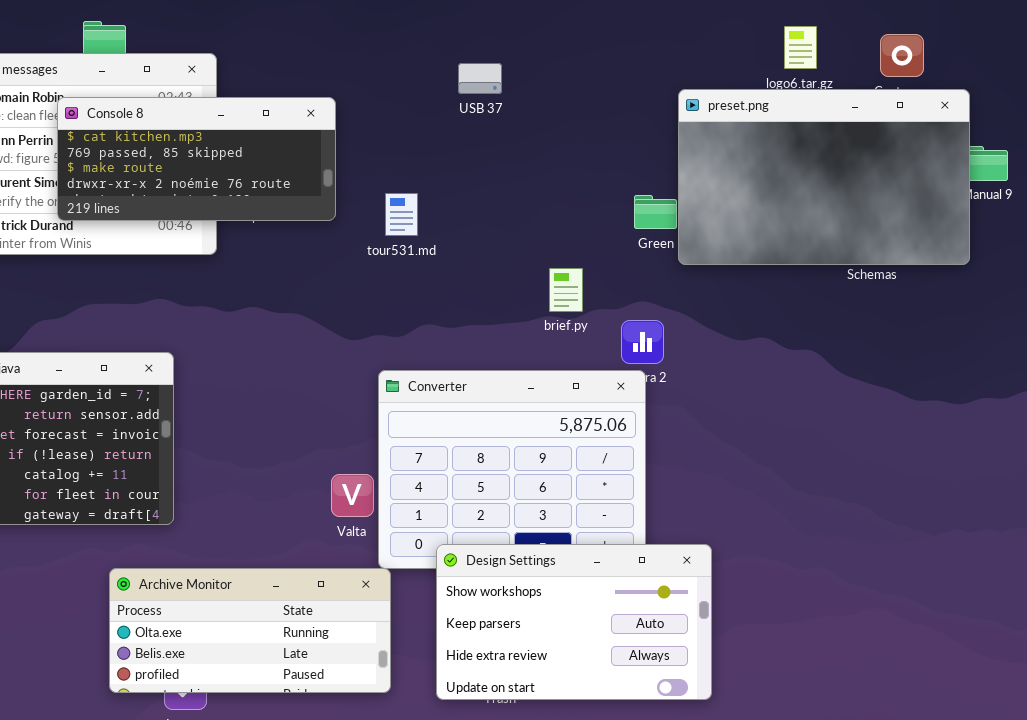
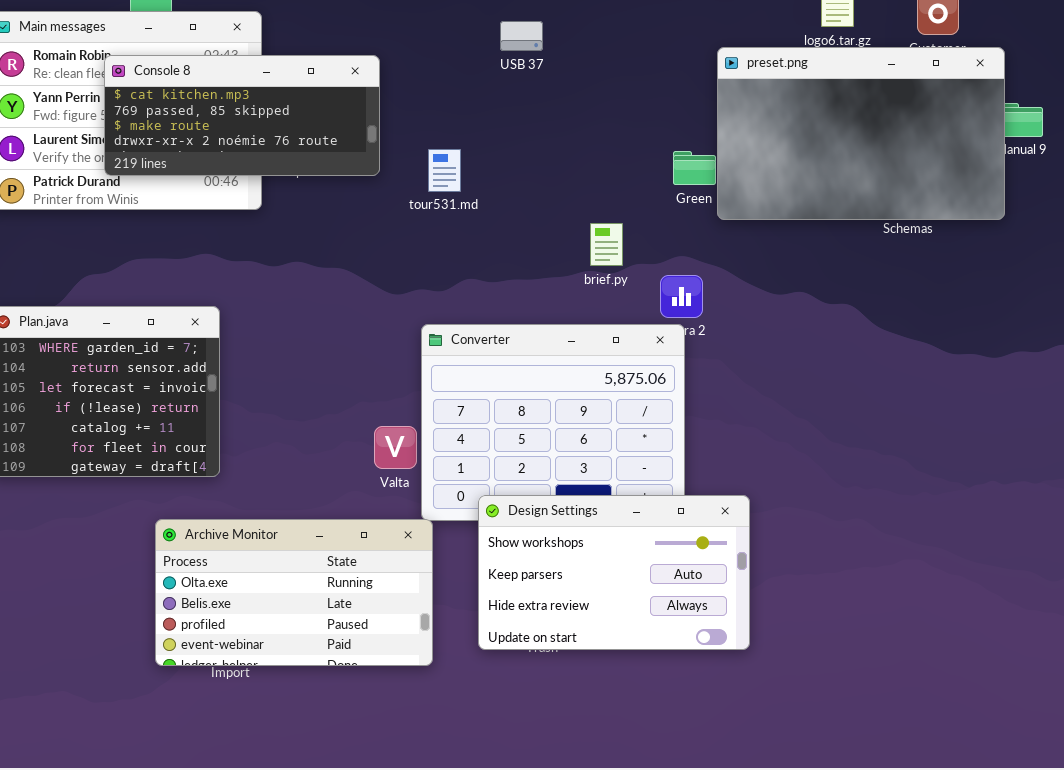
Archive Monitor: [109,568,391,693] -> [155,519,433,666], resized

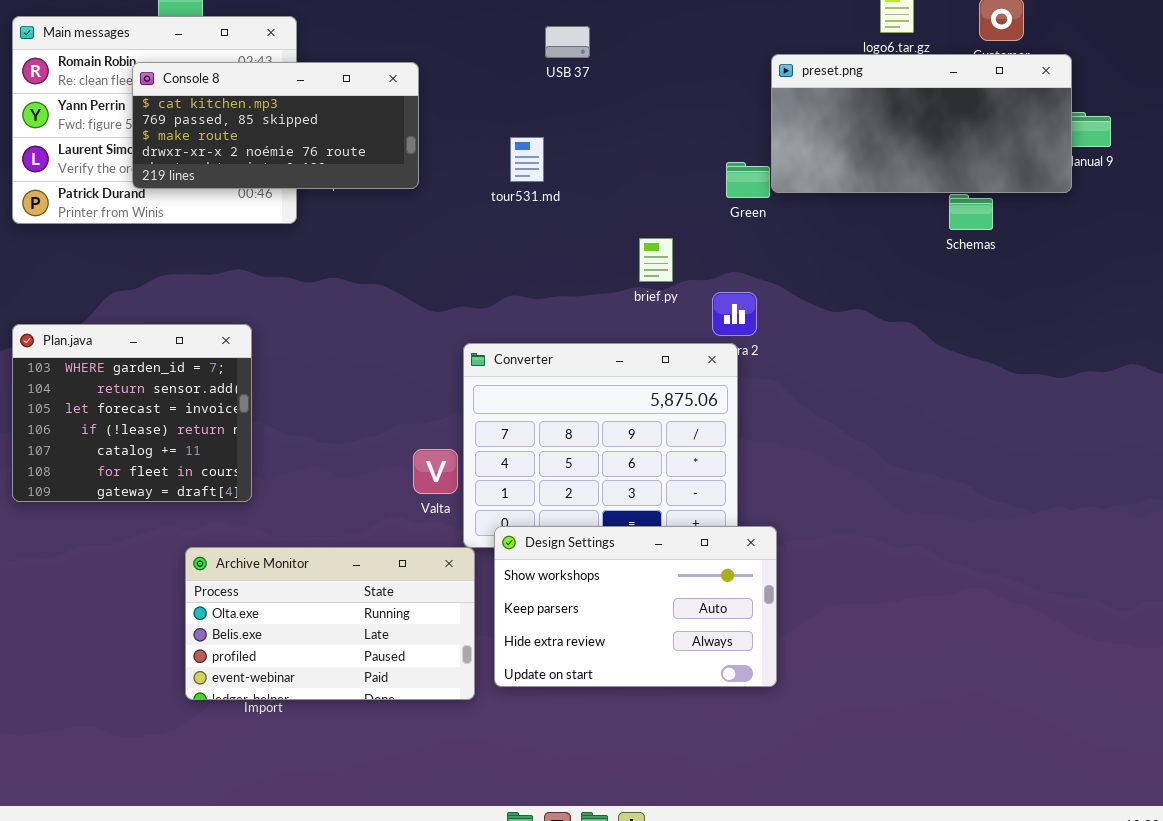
preset.png: [717,47,1005,220] -> [771,54,1072,193], resized
tour531.md: [428,149,461,192] -> [510,137,544,182], moved
Design Settings: [478,495,750,650] -> [494,526,777,687], moved

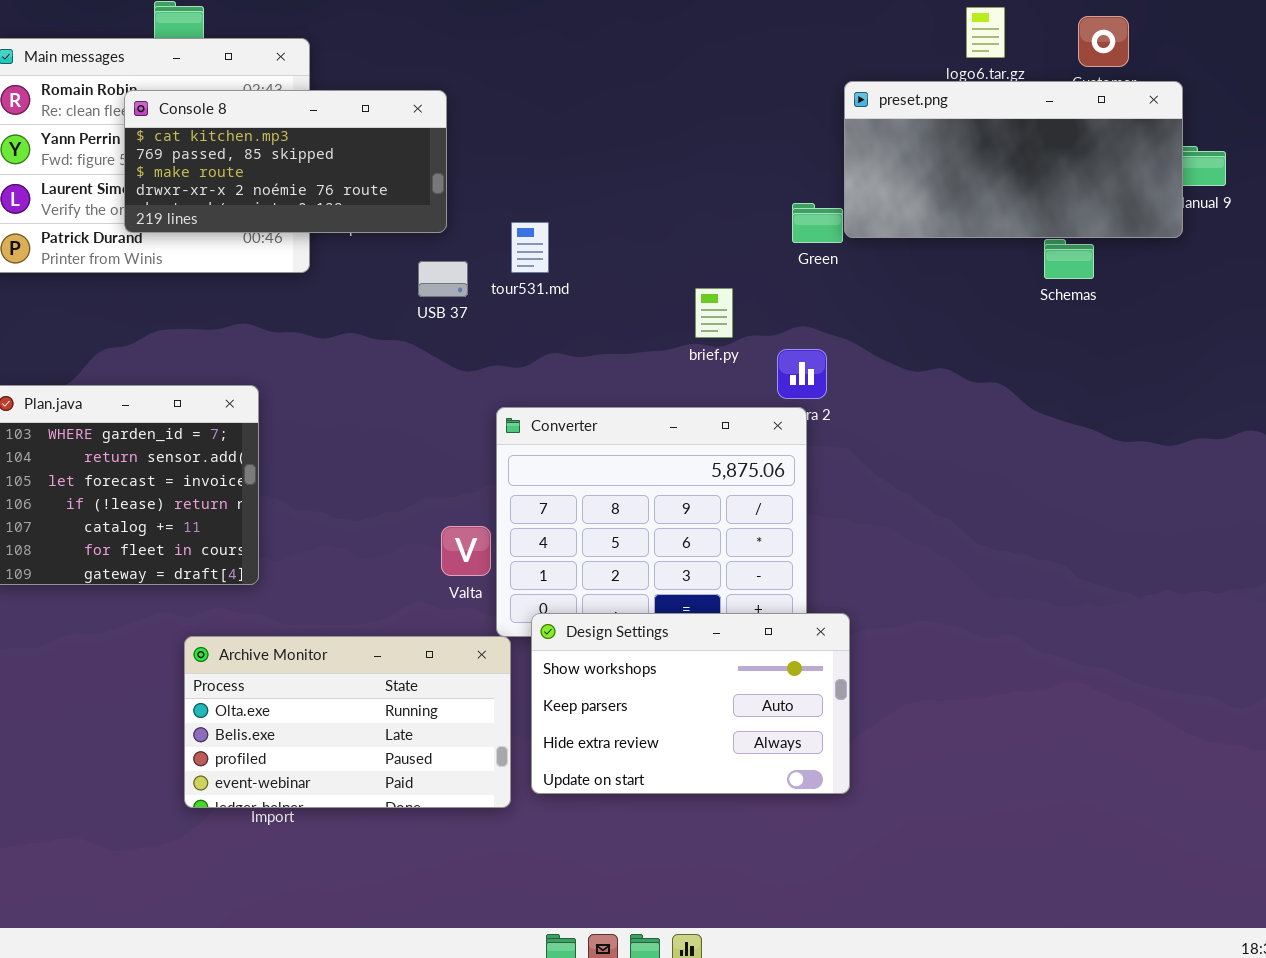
USB 37: [545,26,590,58] -> [418,261,468,297], moved
tour531.md: [510,137,544,182] -> [511,222,549,273], moved

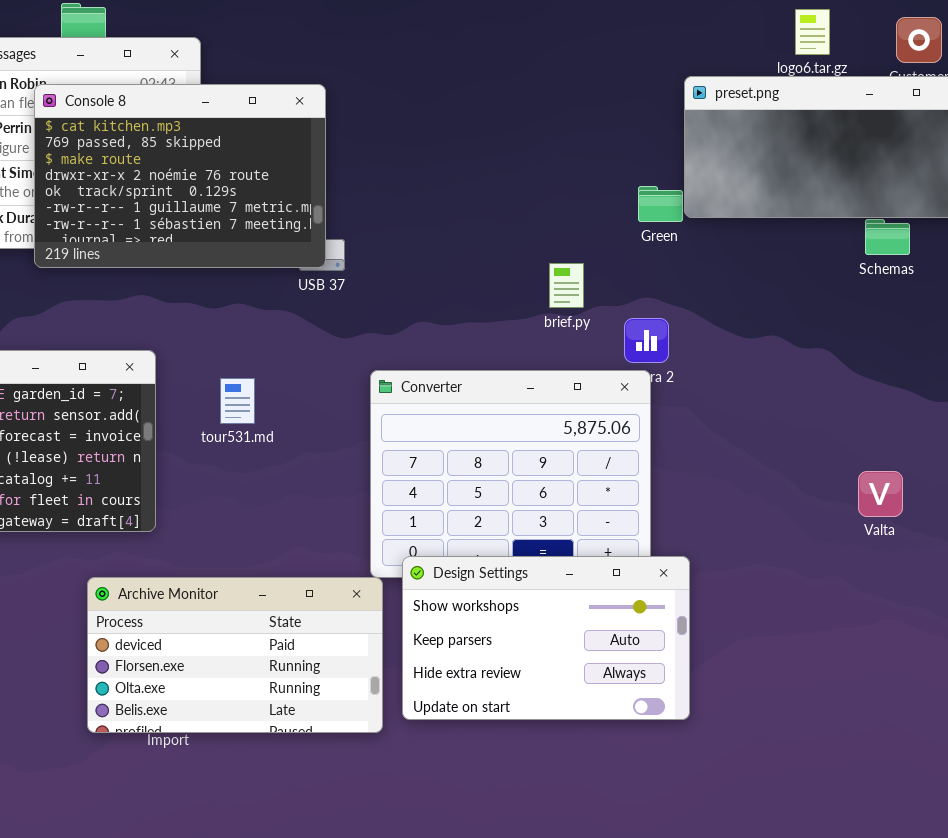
Console 8: [124,90,447,233] -> [34,84,326,268], resized
tour531.md: [511,222,549,273] -> [220,378,255,424], moved
Valta: [441,526,491,576] -> [858,471,903,517], moved
Archive Monitor: [184,636,511,808] -> [87,577,383,733], scrolled up 2 rows

